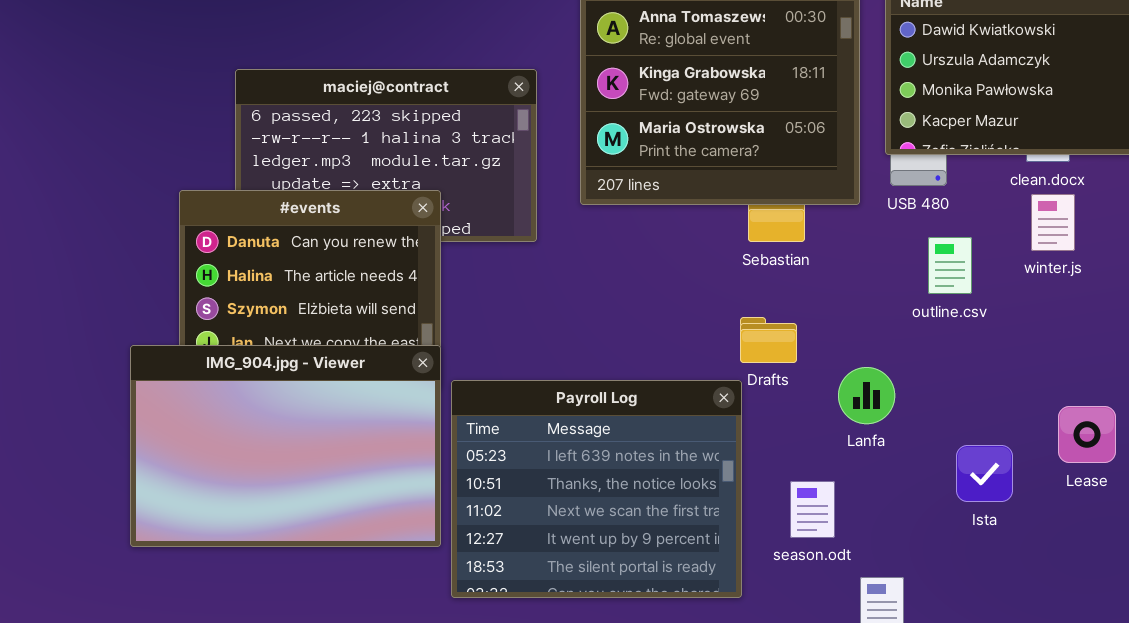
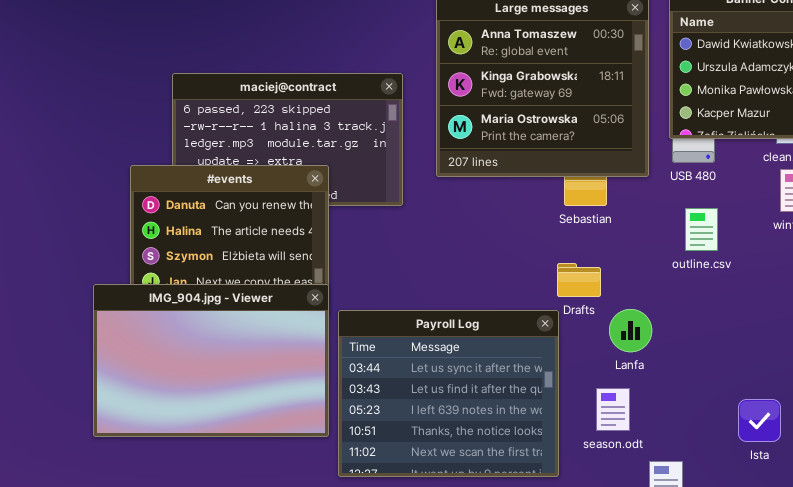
outline.csv: [928,237,972,294] -> [685,208,718,251], moved
Lanfa: [838,367,895,424] -> [609,309,652,352], moved
Payroll Log: [451,380,742,598] -> [338,310,559,477], scrolled up 2 rows
Ista: [956,445,1013,502] -> [738,399,781,442], moved

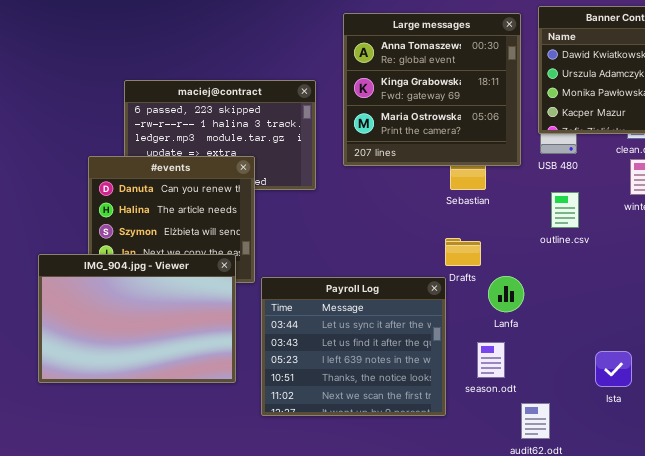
IMG_904.jpg - Viewer: [93,284,329,437] -> [38,254,236,383], moved

